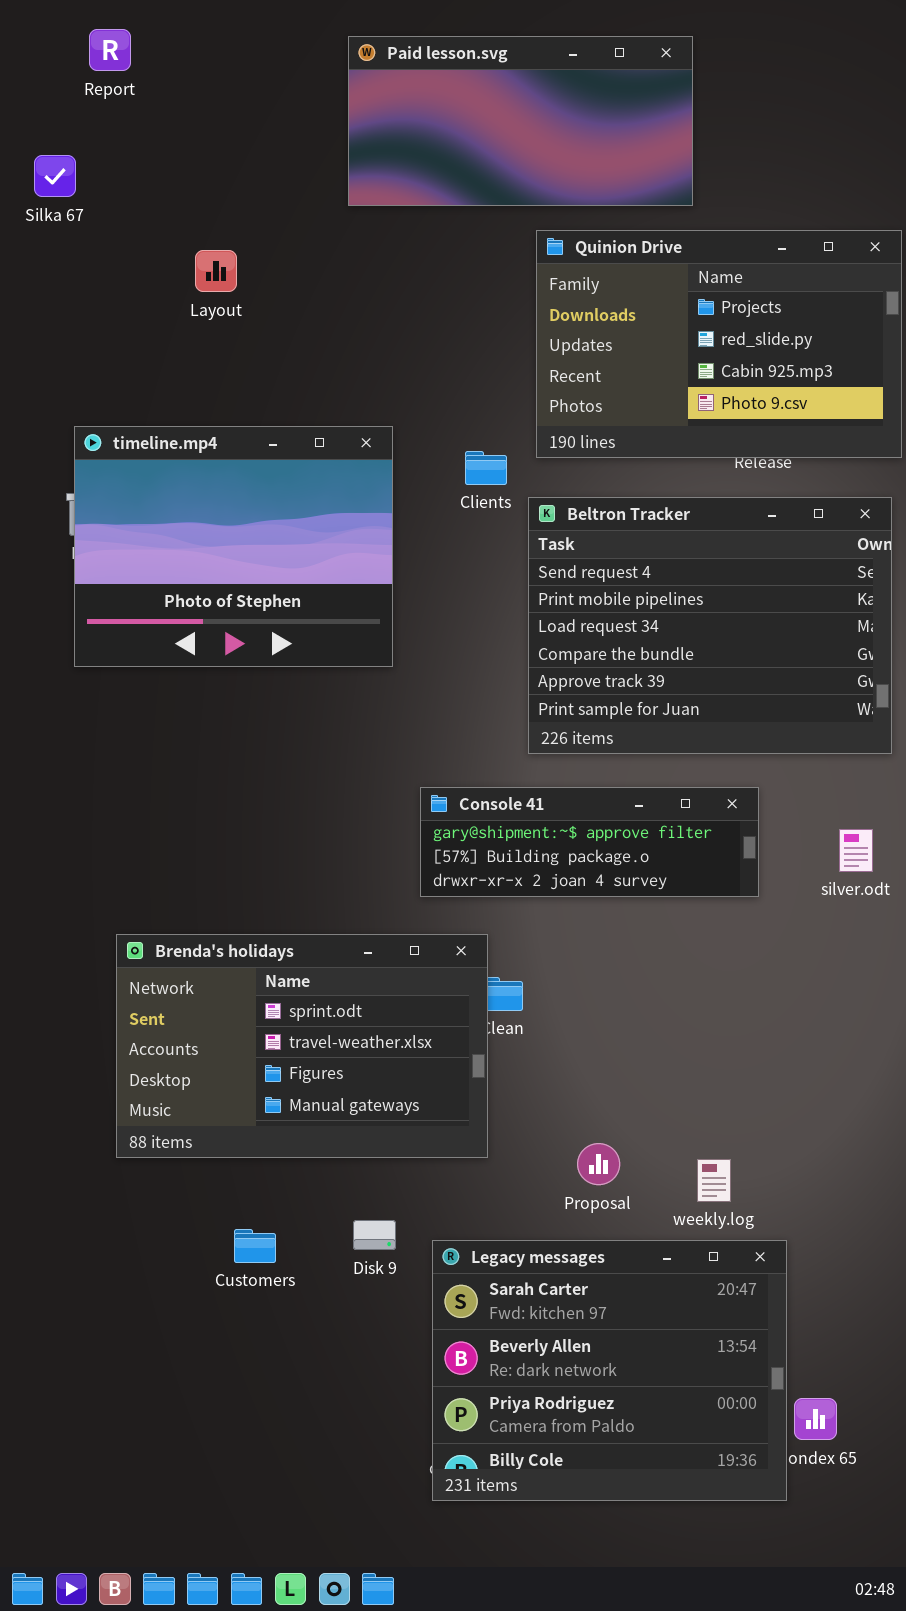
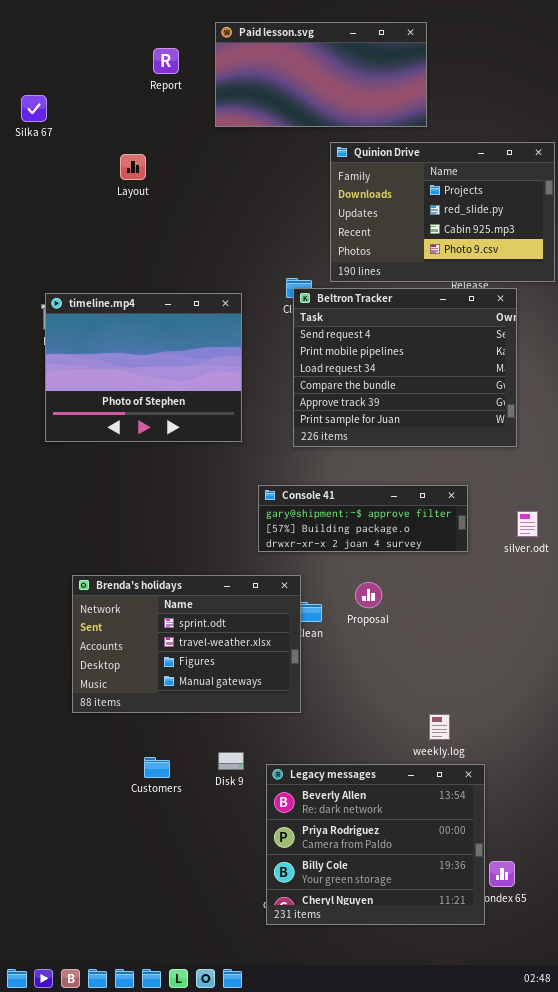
Report: [89,29,131,71] -> [153,48,179,74], moved
timeline.mp4: [74,426,393,667] -> [45,293,242,442], moved
Beltron Tracker: [528,497,892,754] -> [293,288,517,447], moved
Proposal: [577,1143,620,1185] -> [355,582,382,608], moved
Legacy messages: [432,1240,787,1501] -> [266,764,485,925], scrolled down 1 row

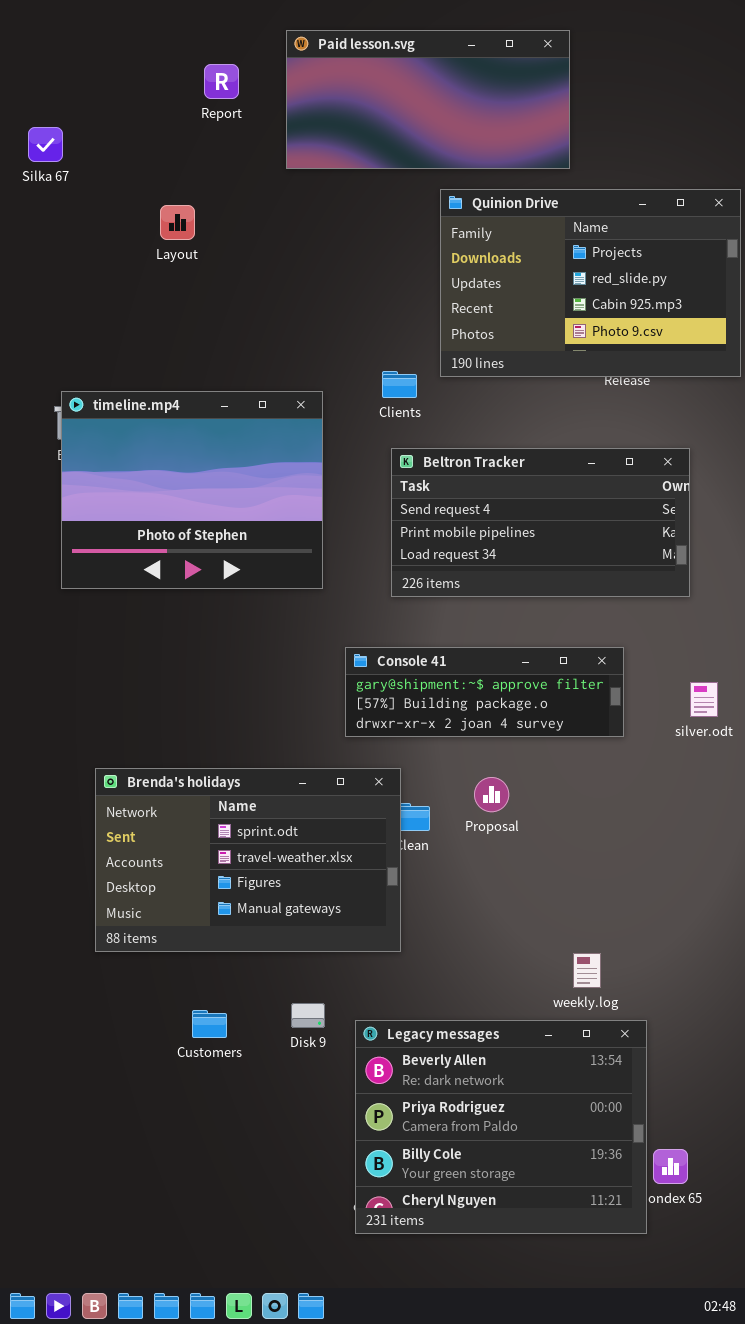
Beltron Tracker: [293,288,517,447] -> [391,448,690,597], resized

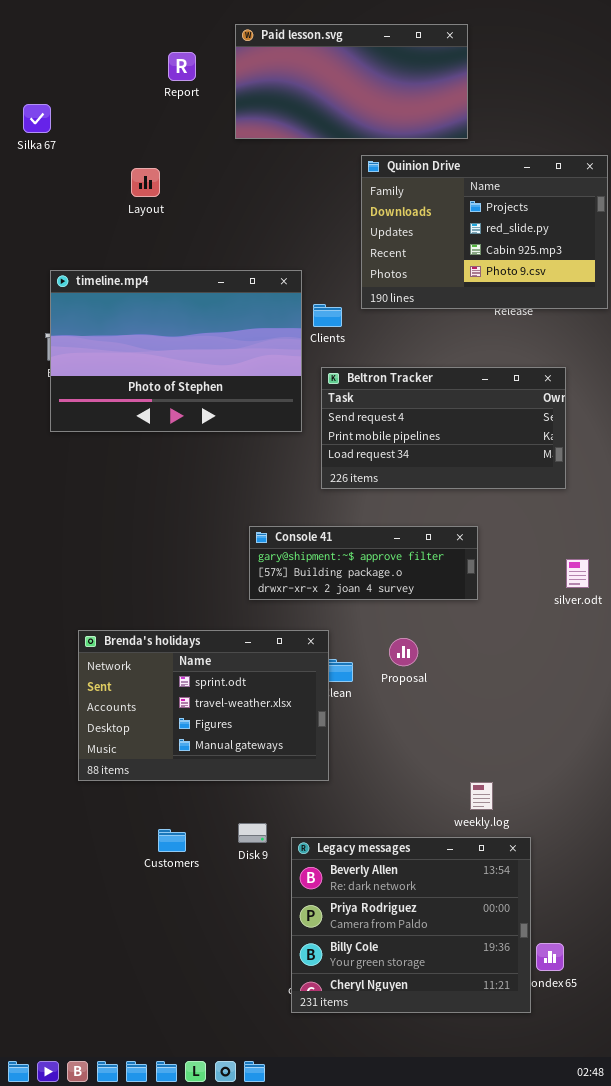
timeline.mp4: [61,391,323,589] -> [50,270,302,432], moved, resized
Console 41: [345,647,624,737] -> [249,526,478,600], moved

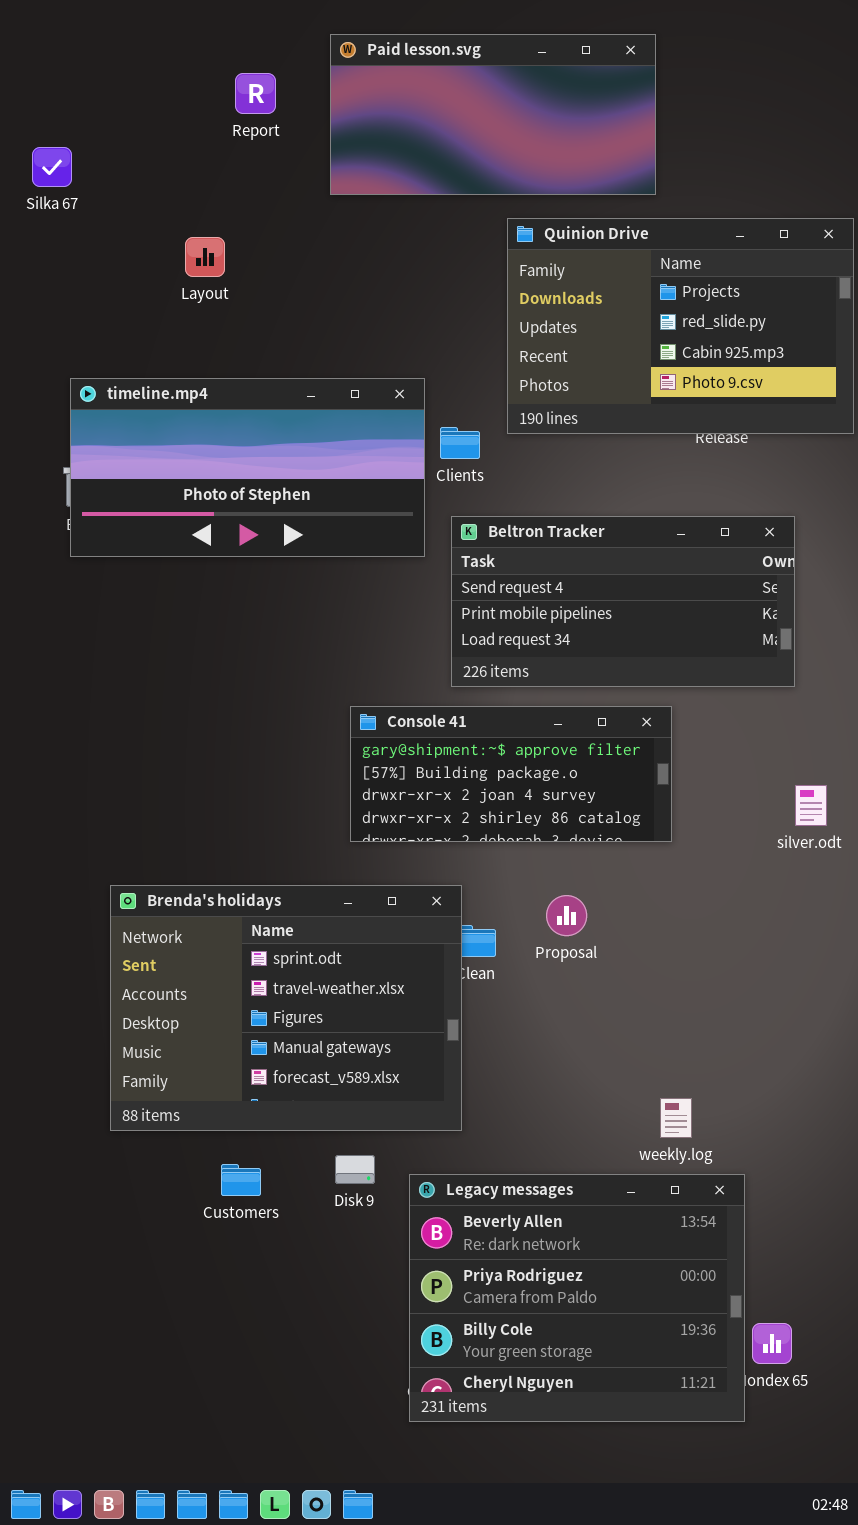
timeline.mp4: [50,270,302,432] -> [70,378,425,557], resized
Console 41: [249,526,478,600] -> [350,706,672,842], resized
Brenda's holidays: [78,630,329,781] -> [110,885,462,1131], resized

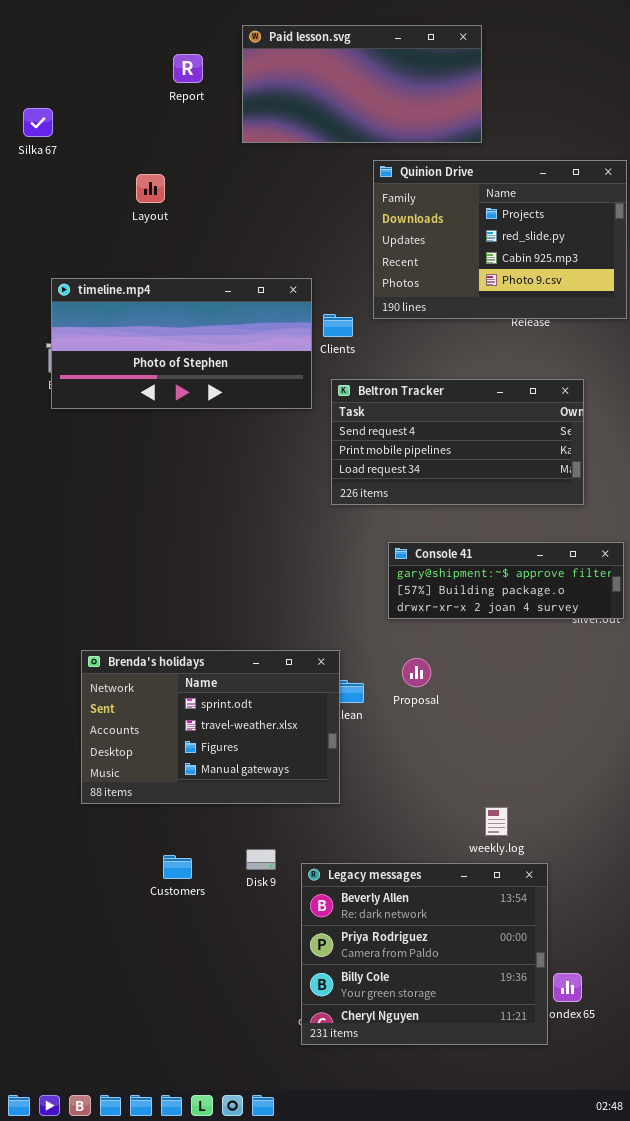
Console 41: [350,706,672,842] -> [388,542,624,619], moved, resized
Brenda's holidays: [110,885,462,1131] -> [81,650,340,804], resized

